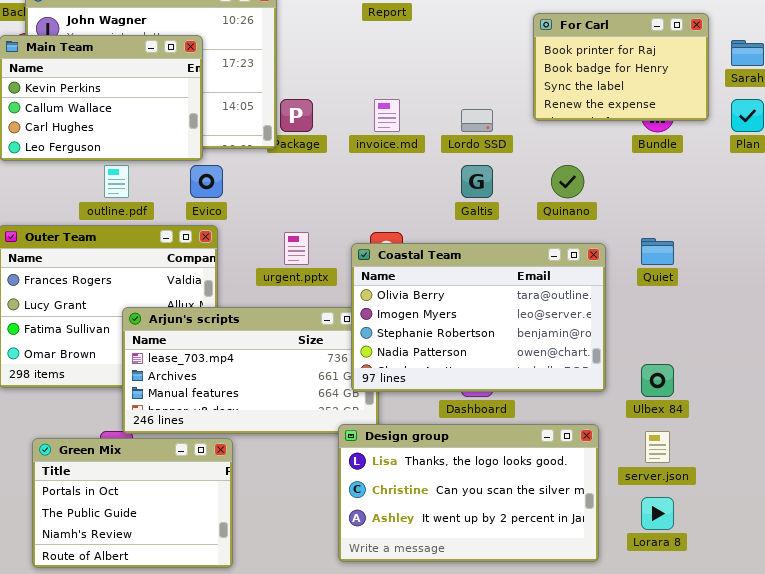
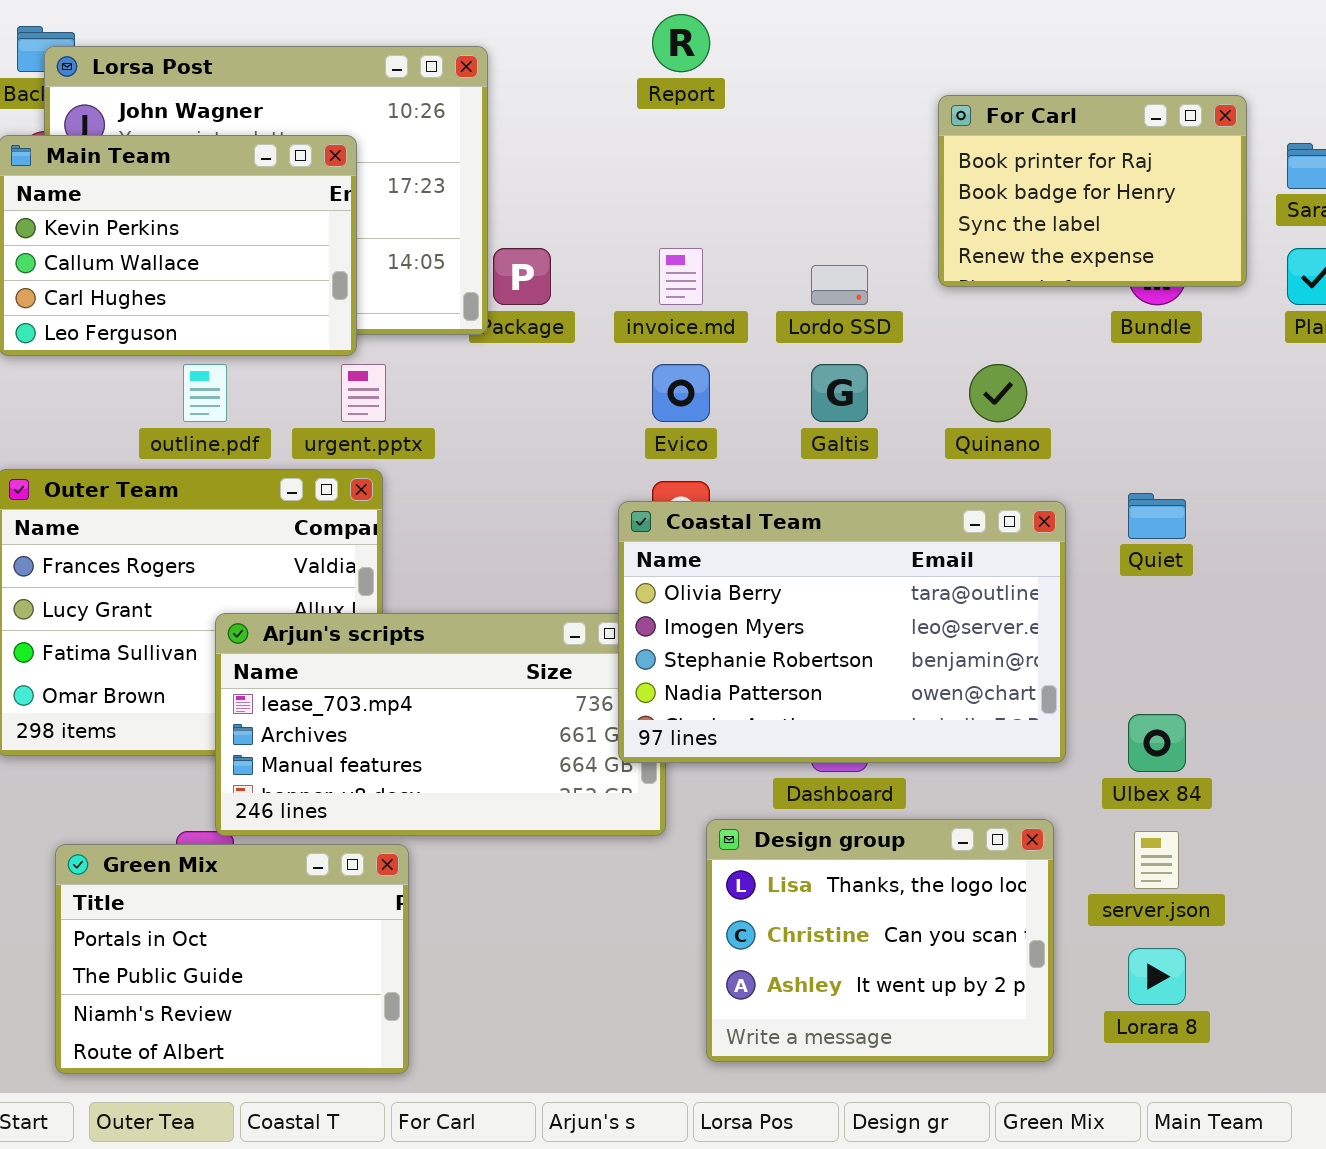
Evico: [190,165,223,198] -> [652,364,710,422], moved
urgent.pptx: [284,232,309,265] -> [341,364,386,422], moved
Design group: [338,424,599,562] -> [706,819,1054,1062], resized

